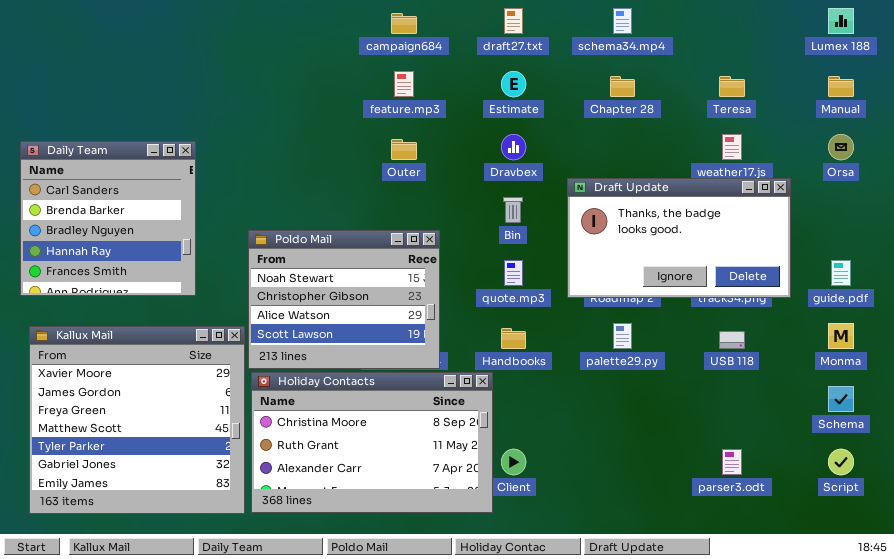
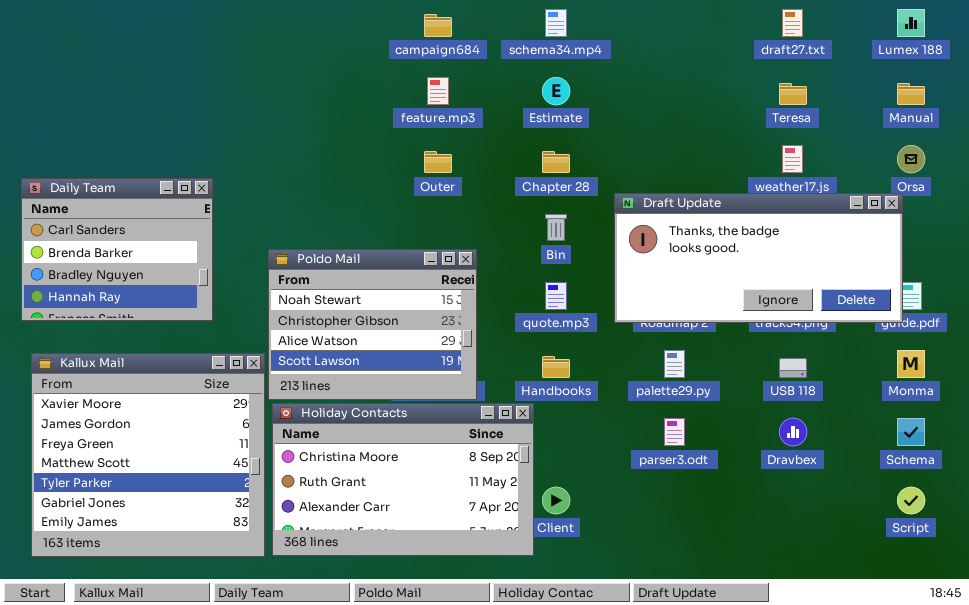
draft27.txt: [504,8,523,34] -> [782,9,803,37], moved
schema34.mp4: [613,8,632,34] -> [545,9,567,37], moved
Chapter 28: [610,76,635,97] -> [542,151,570,173], moved
Dravbex: [501,134,526,160] -> [779,418,807,446], moved
Daily Team: [20,141,196,296] -> [21,178,213,321], resized
Draft Update: [567,178,791,298] -> [614,193,903,323], resized
parser3.odt: [722,449,742,475] -> [664,418,685,446], moved

